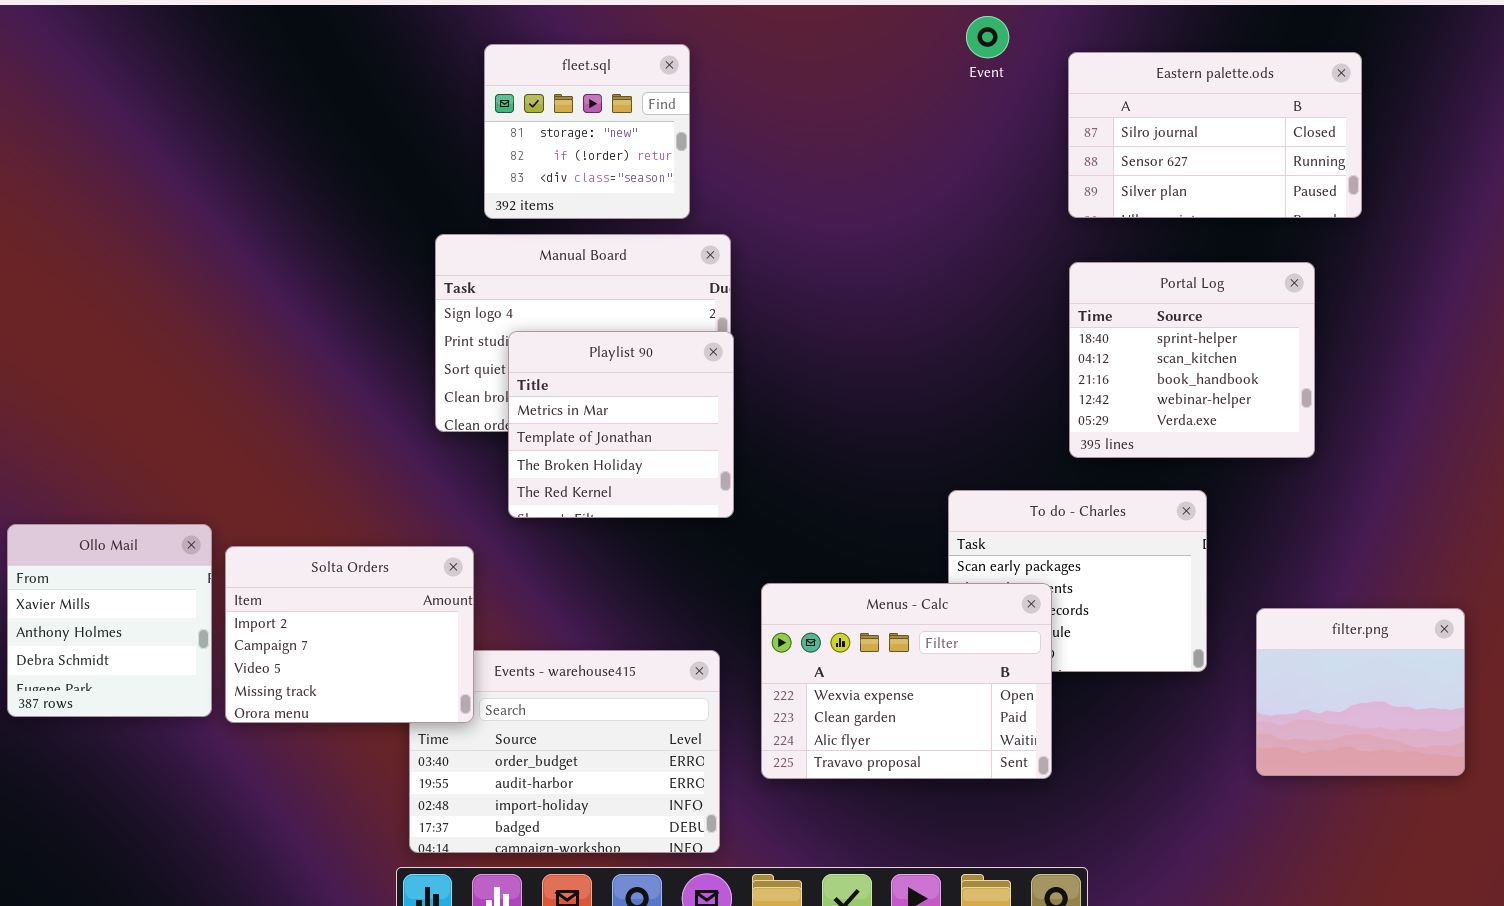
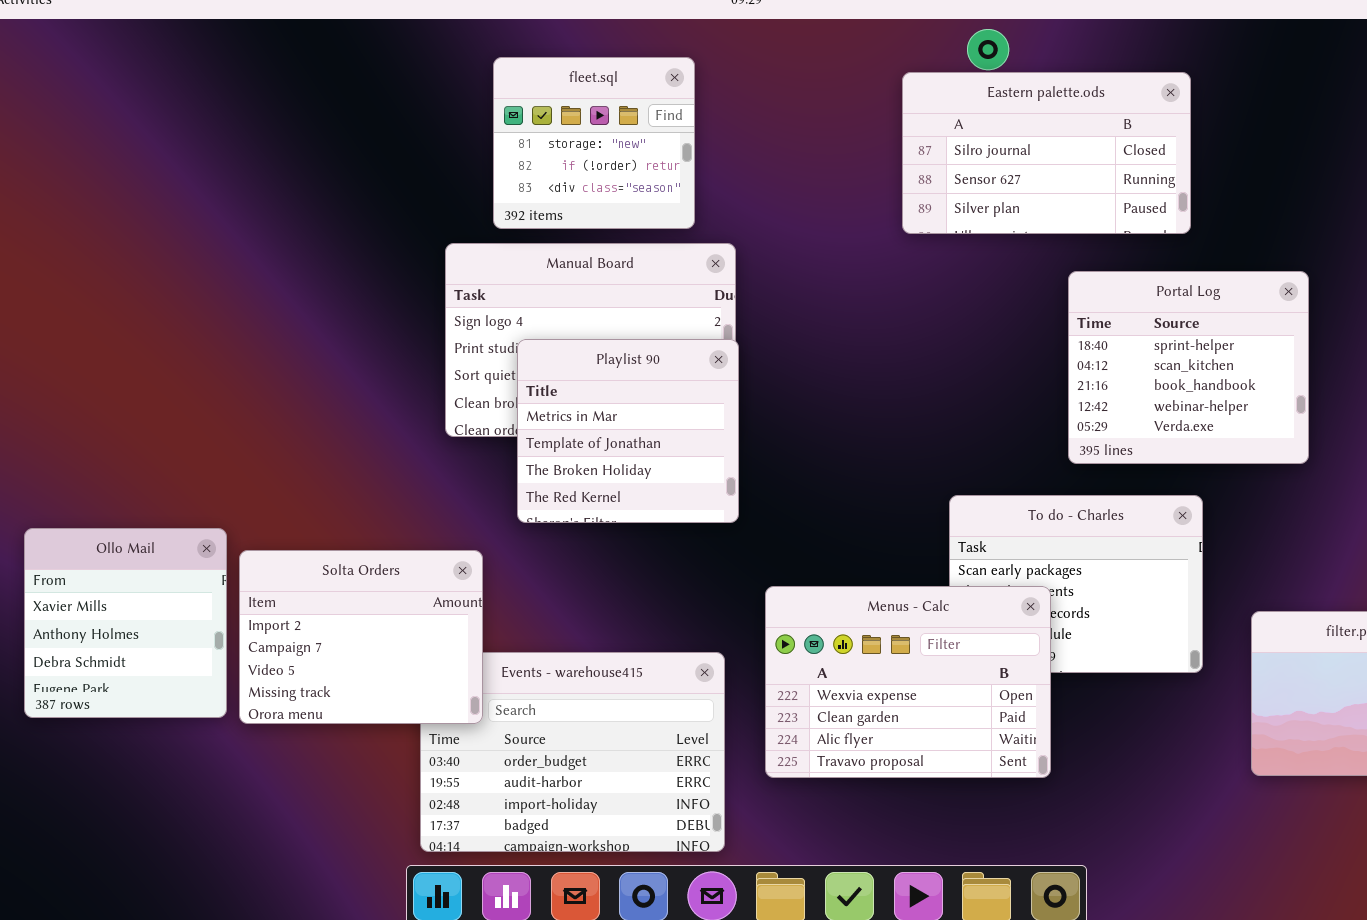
Eastern palette.ods: [1068,52,1362,218] -> [902,72,1191,234], moved

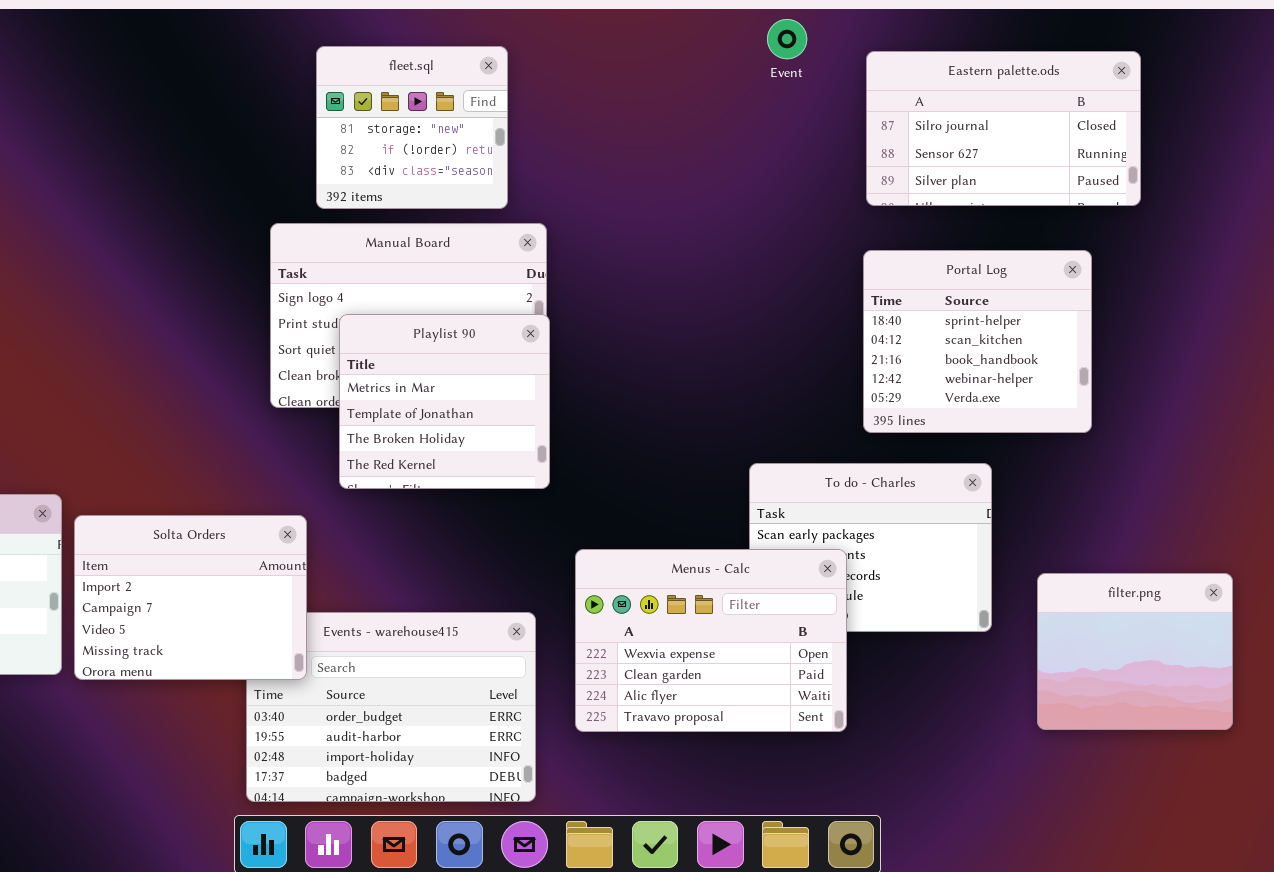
Eastern palette.ods: [902,72,1191,234] -> [866,51,1141,206], moved

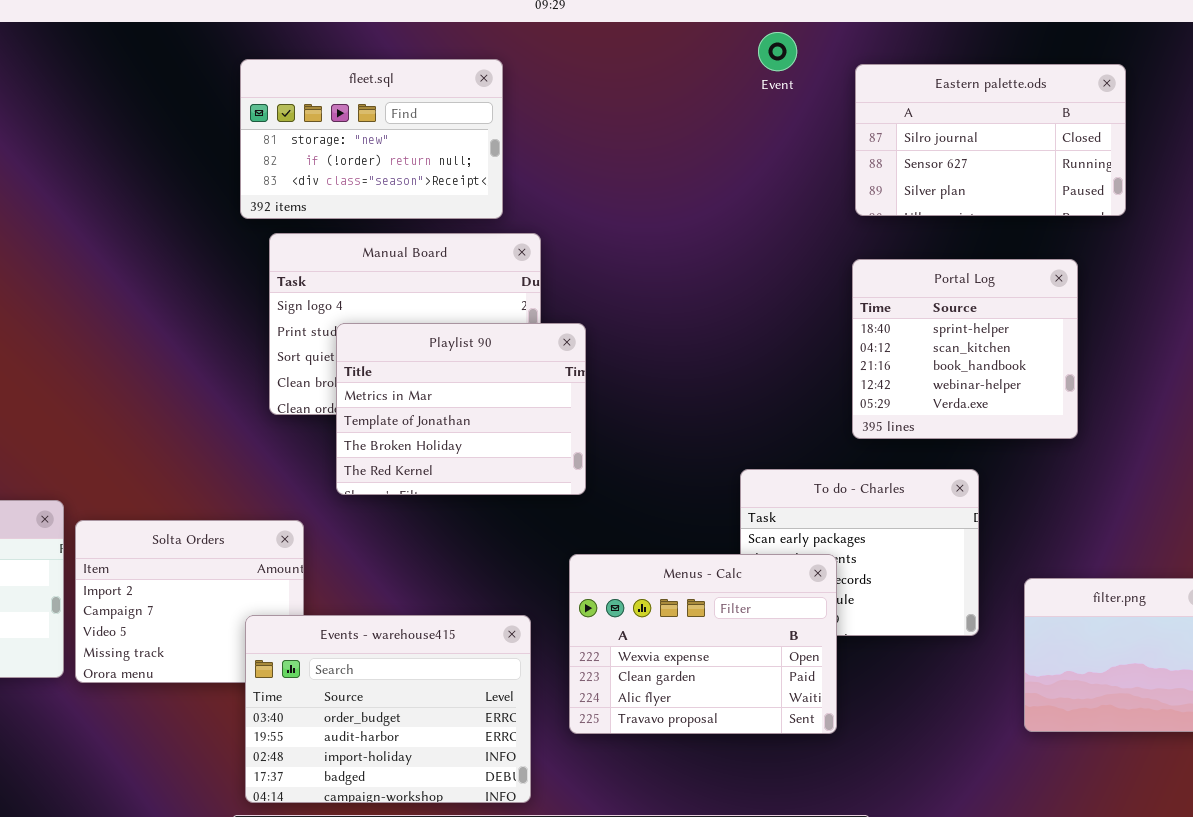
fleet.sql: [316,46,508,209] -> [240,59,503,219], resized
Playlist 90: [339,314,550,489] -> [336,323,586,495], resized
Events - warehouse415: [246,612,536,802] -> [245,615,531,803], raised

